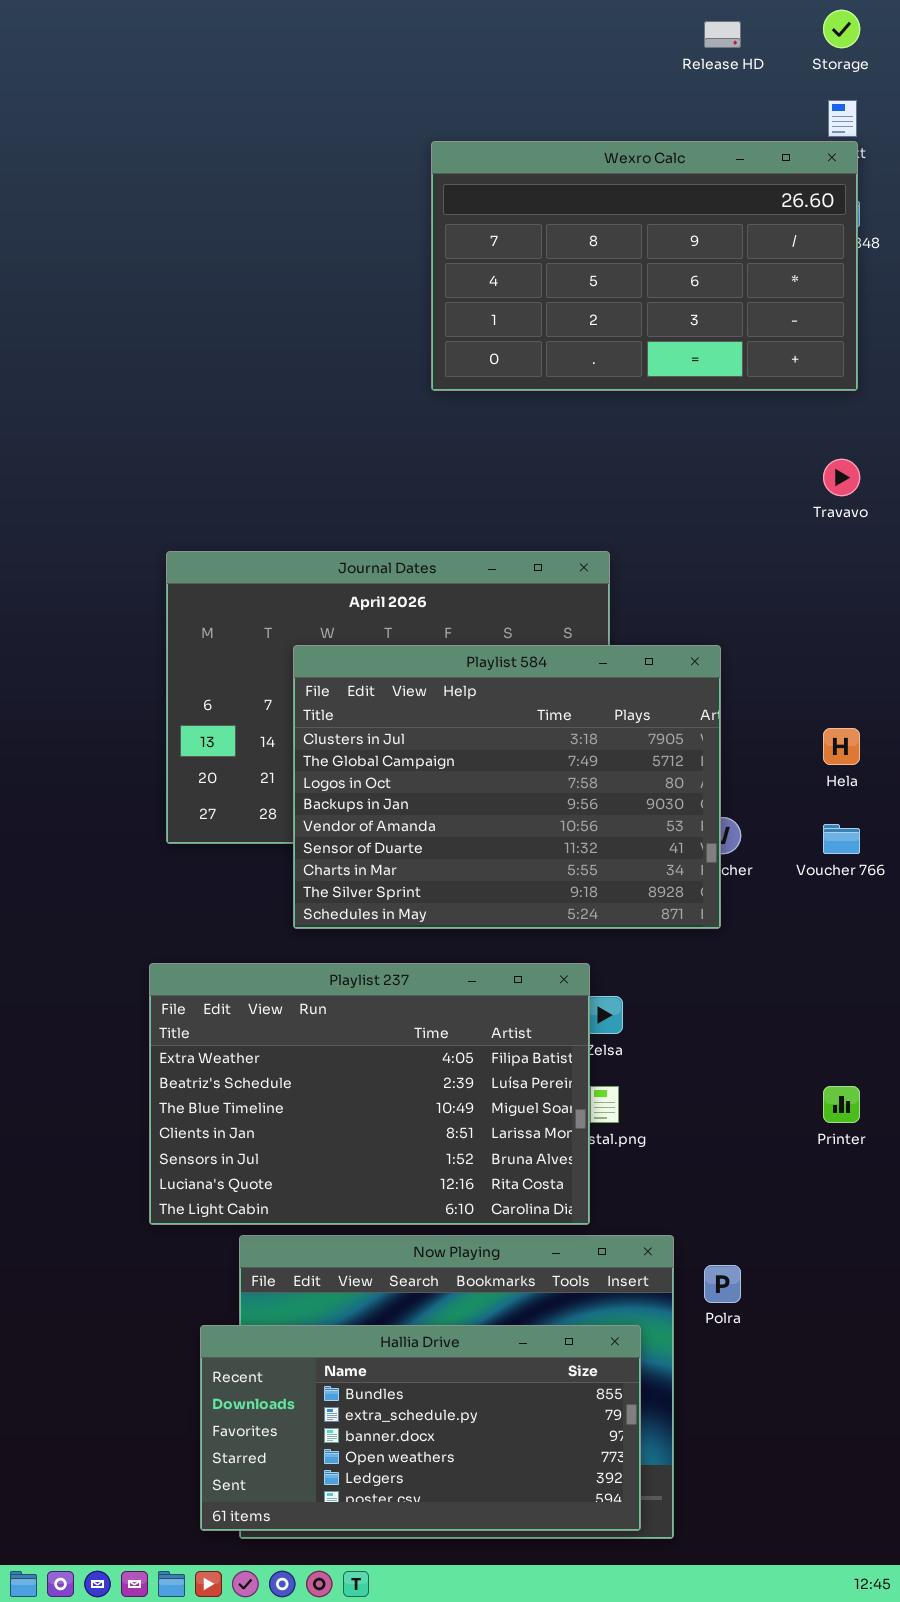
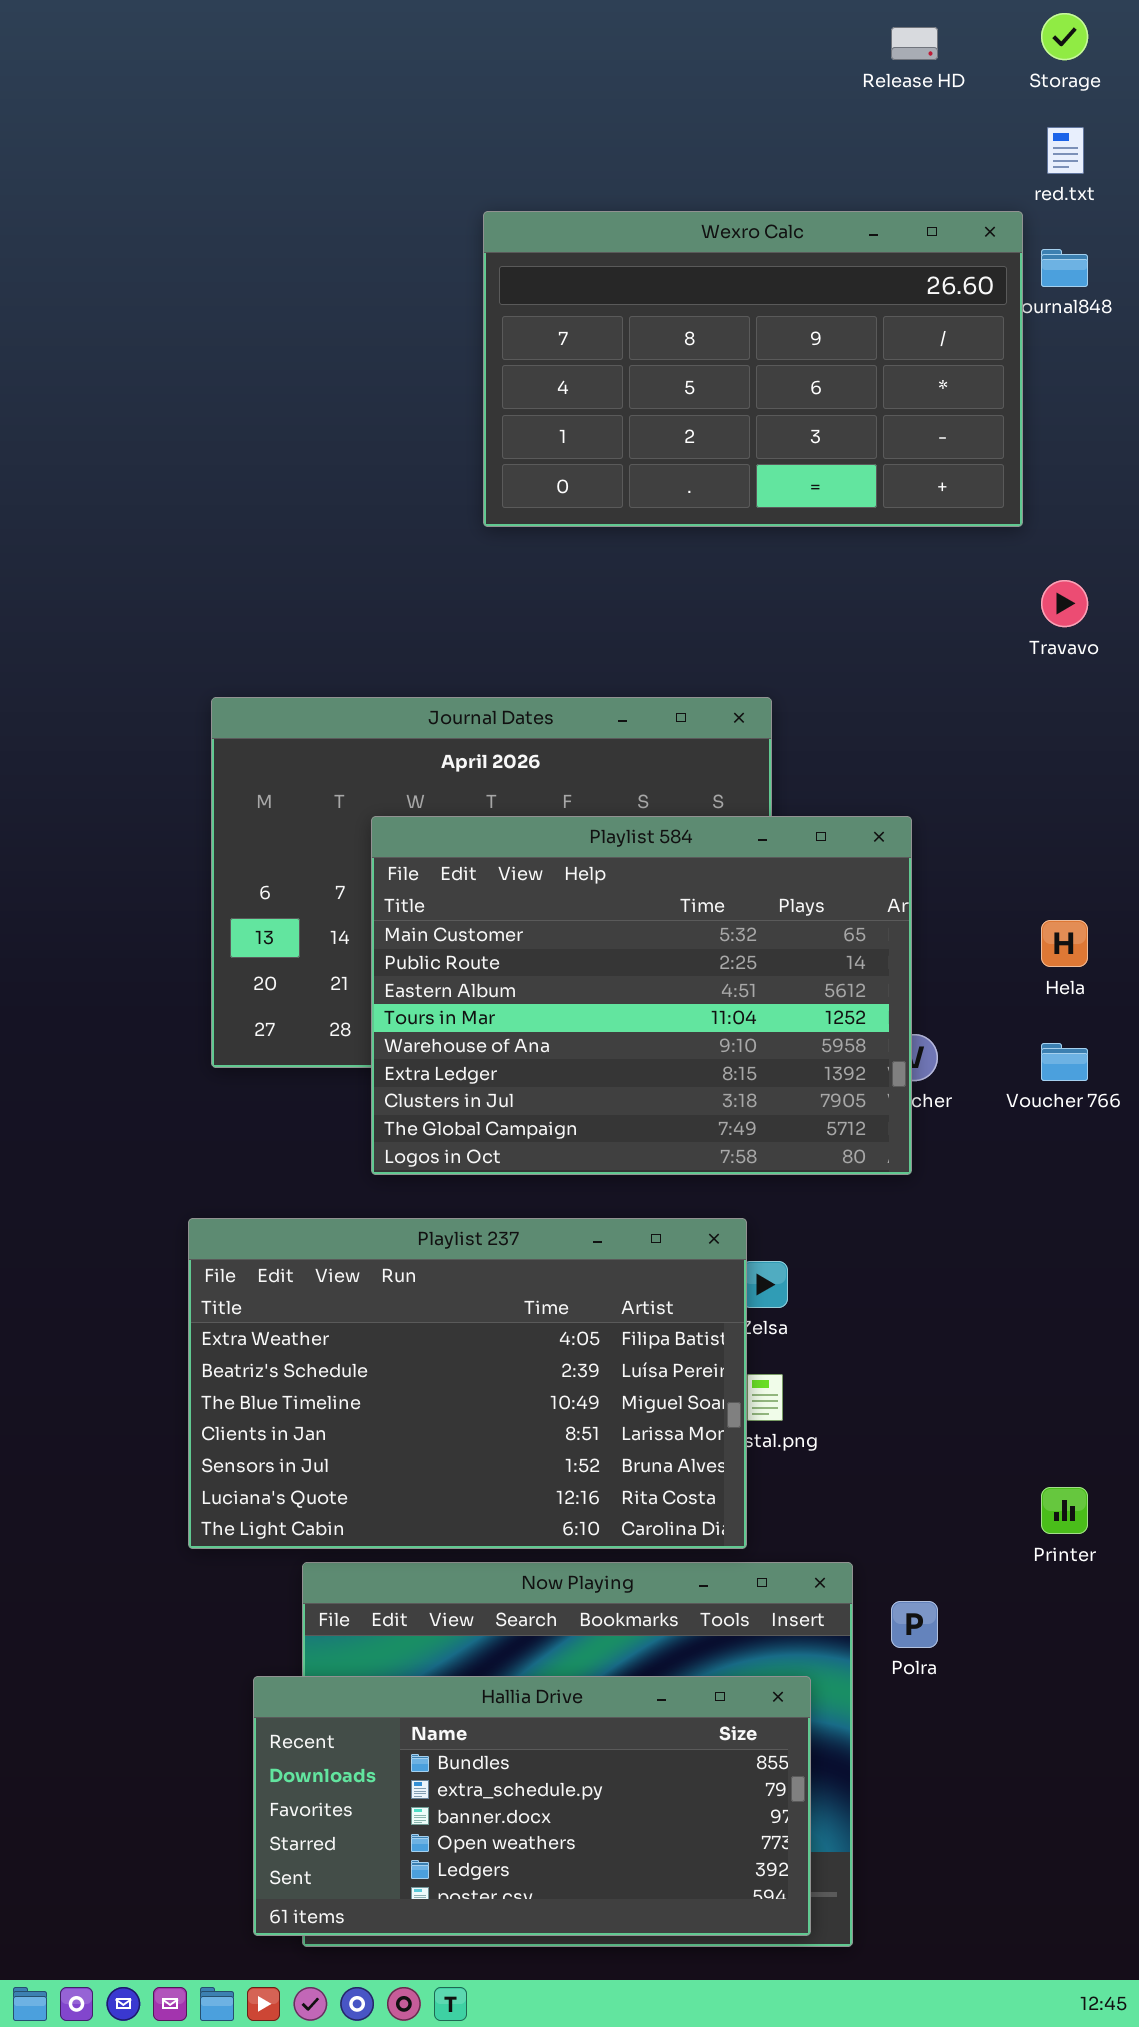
Wexro Calc: [431,141,858,391] -> [483,211,1023,527], moved
Playlist 584: [293,645,721,929] -> [371,816,912,1175], scrolled up 6 rows
Printer: [823,1086,860,1123] -> [1041,1487,1088,1534], moved

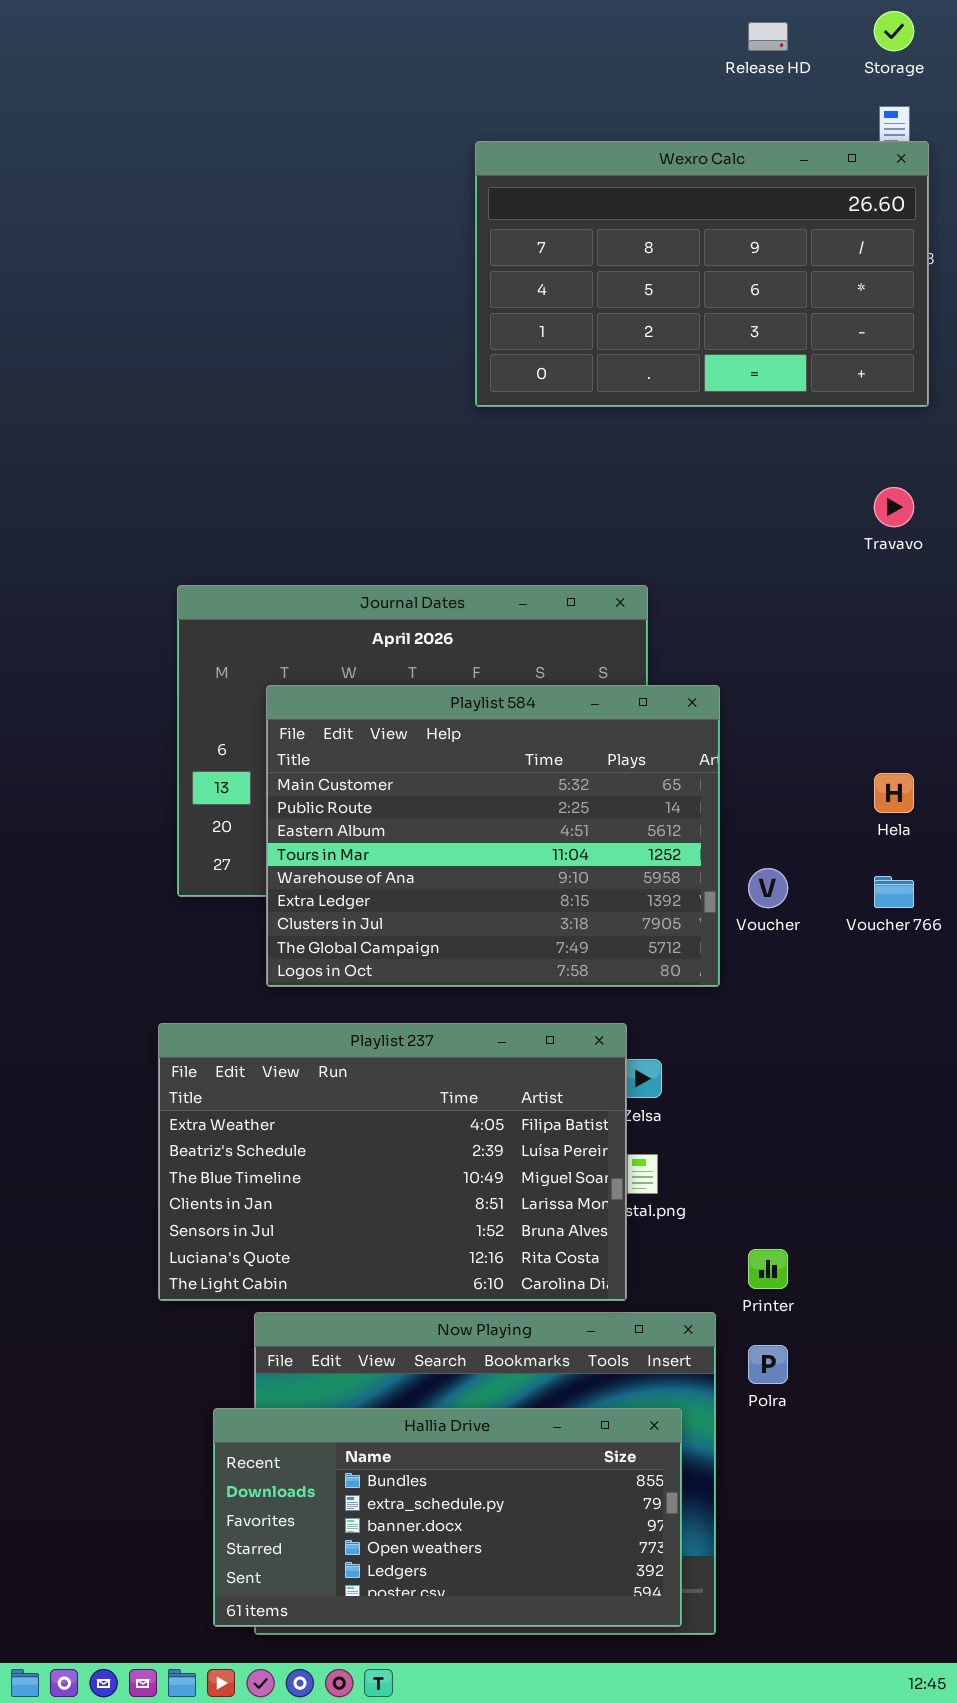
Wexro Calc: [483,211,1023,527] -> [475,141,929,407], moved
Playlist 584: [371,816,912,1175] -> [266,685,720,987], moved
Printer: [1041,1487,1088,1534] -> [748,1249,788,1289], moved

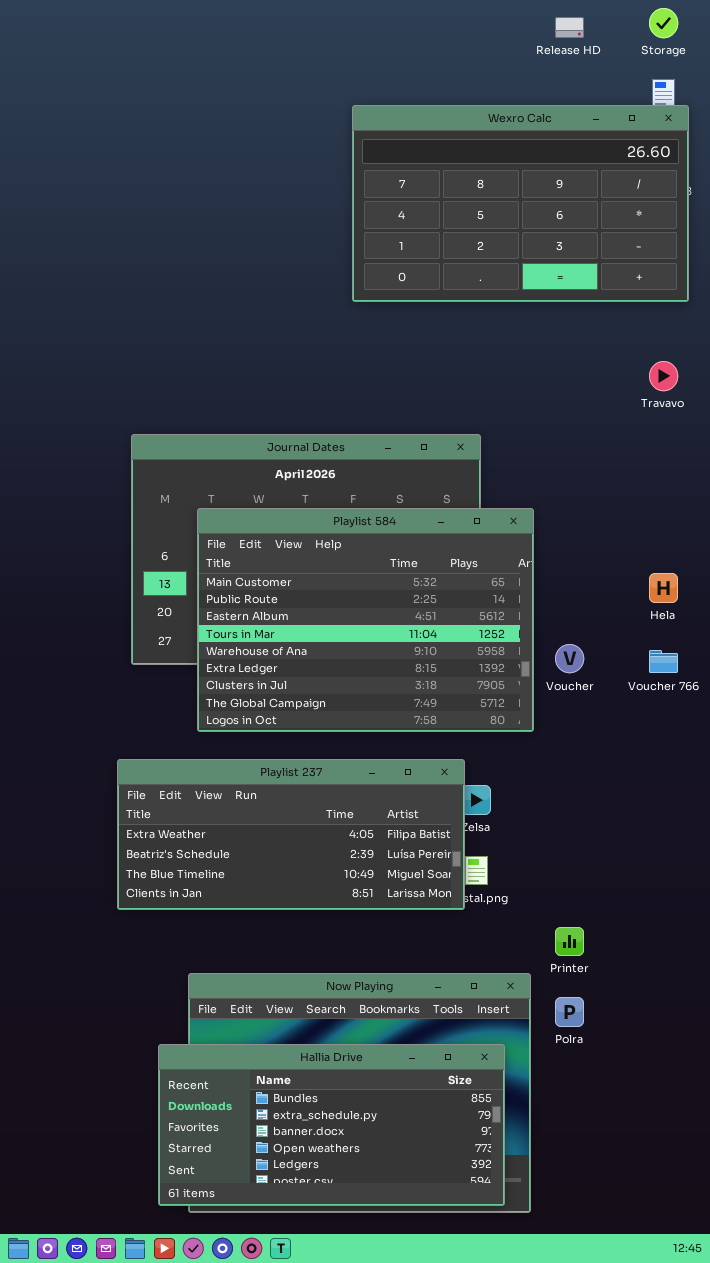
Playlist 237: [158,1023,627,1301] -> [117,759,465,910], resized

